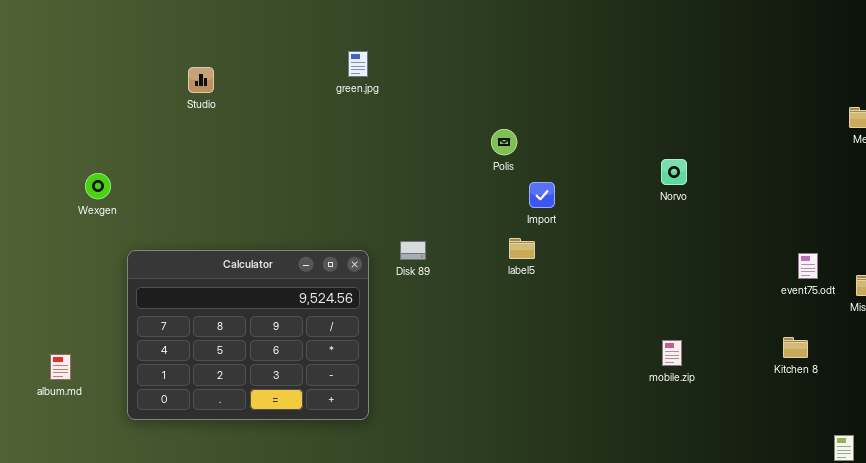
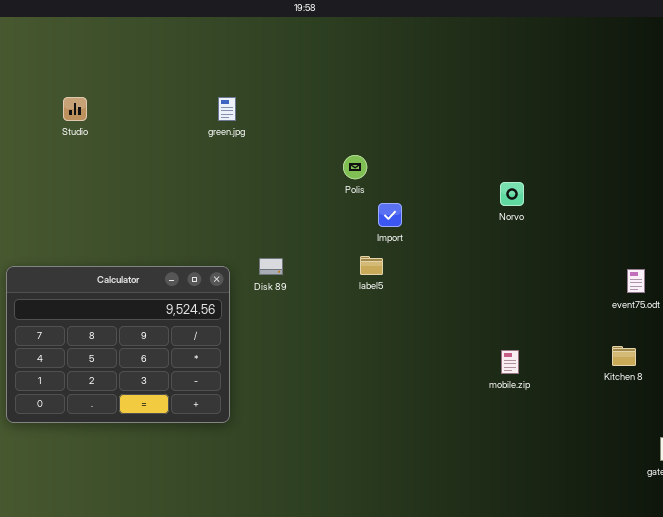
green.jpg: [348,51,368,77] -> [218,97,236,121], moved

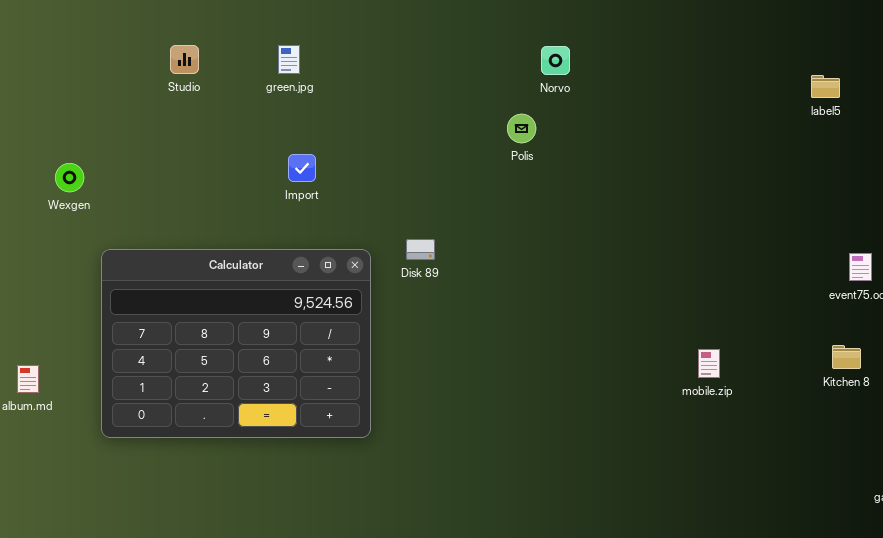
green.jpg: [218,97,236,121] -> [278,45,300,74], moved
Norvo: [500,182,524,206] -> [541,46,570,75], moved
Import: [378,203,402,227] -> [288,154,316,182], moved
label5: [360,256,383,275] -> [811,75,840,98], moved

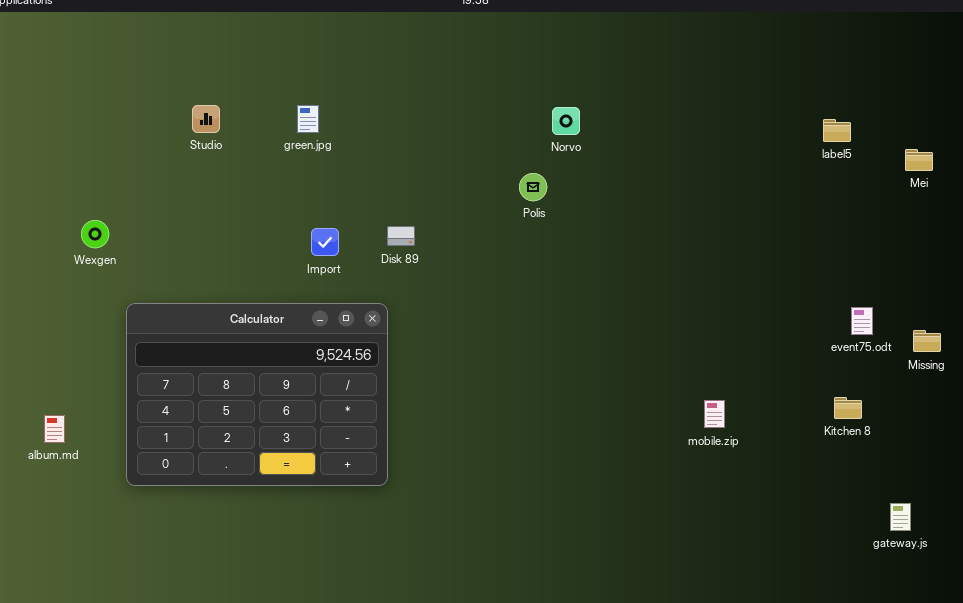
label5: [811,75,840,98] -> [823,119,851,142], moved
Import: [288,154,316,182] -> [311,228,339,256], moved
Disk 89: [406,239,435,260] -> [387,226,415,246], moved

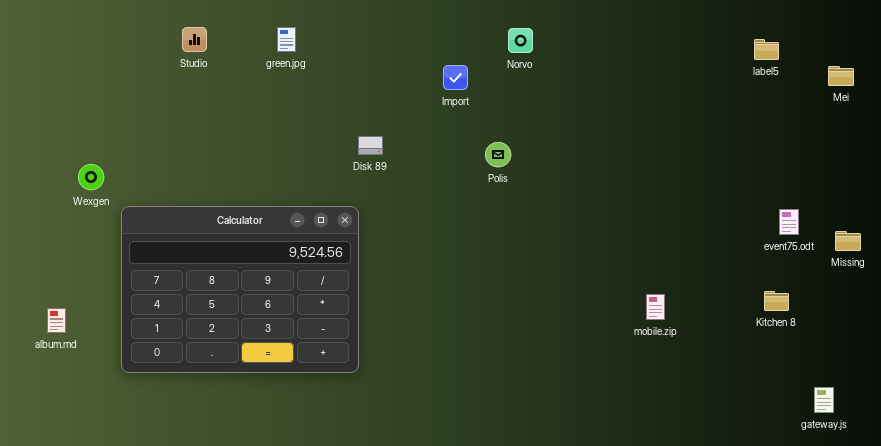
Polis: [519,173,547,201] -> [485,142,511,167], moved
Wexgen: [81,220,109,248] -> [78,164,104,190], moved
Import: [311,228,339,256] -> [443,65,468,90], moved

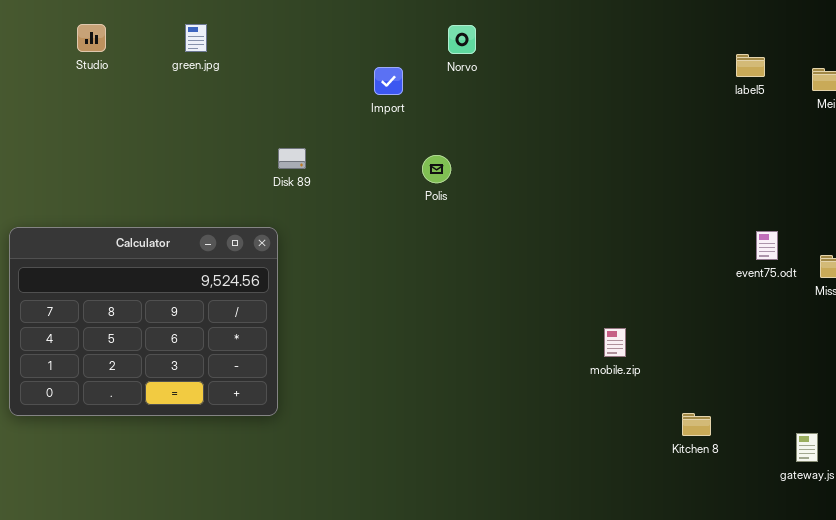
label5: [754,39,779,60] -> [736,54,765,77], moved
Kitchen 8: [764,291,789,311] -> [682,413,711,436], moved

